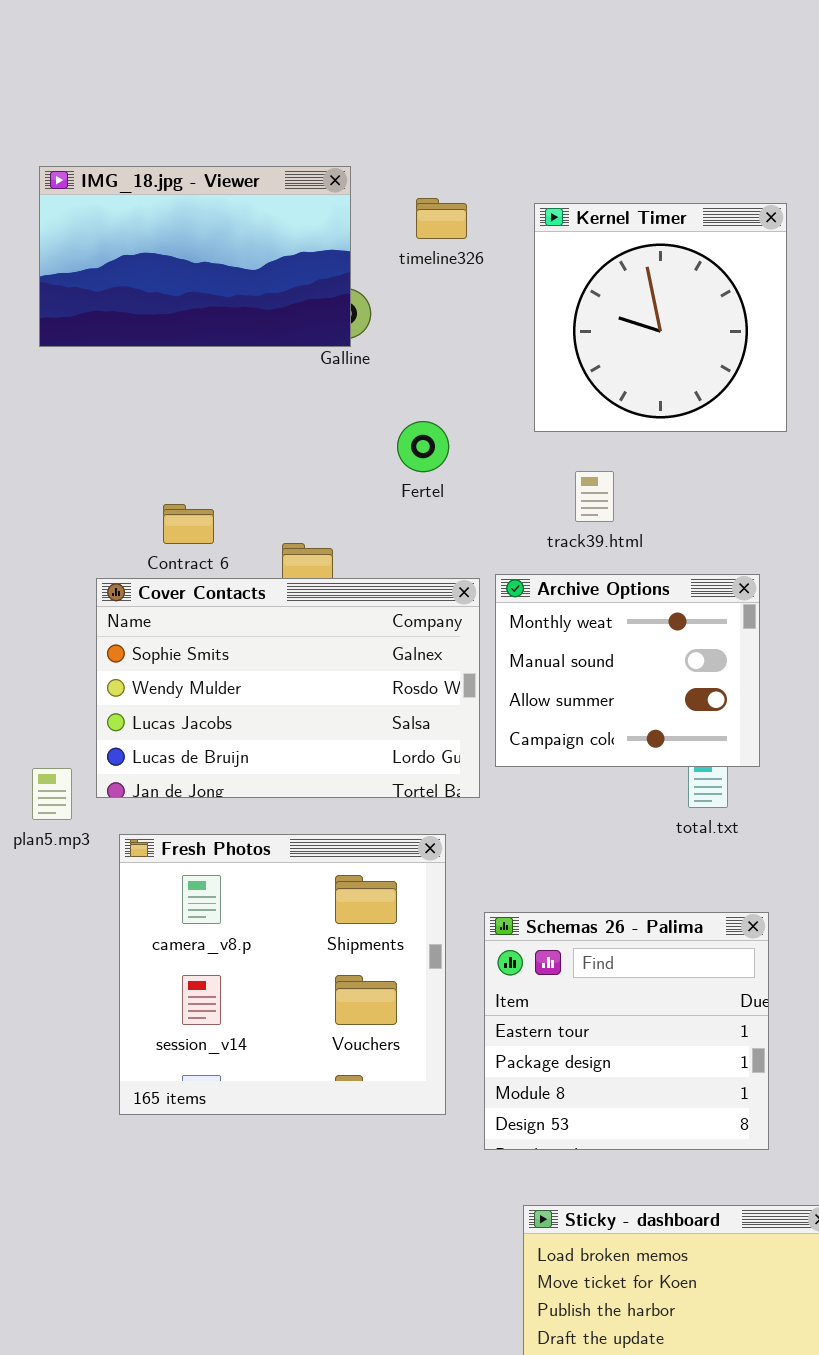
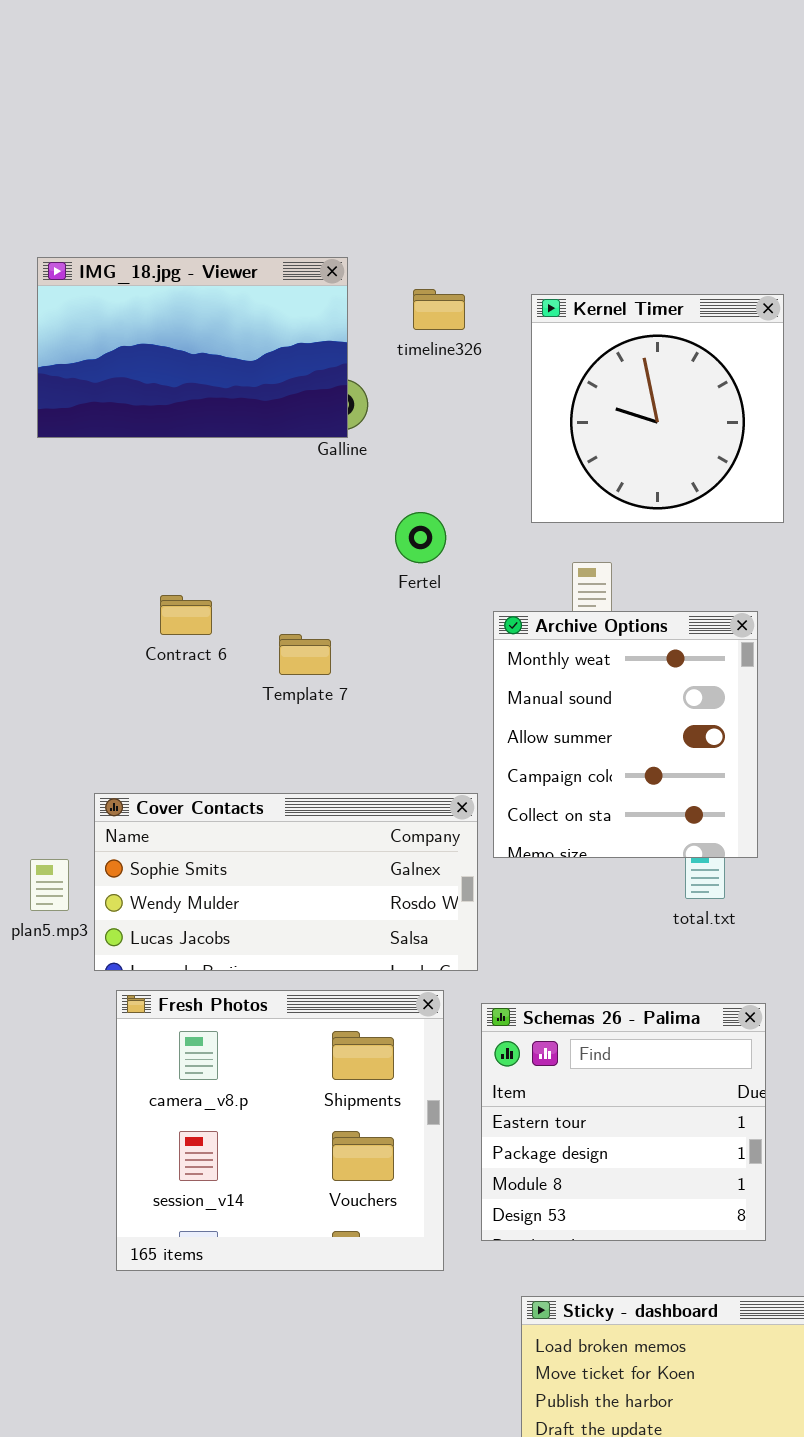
Archive Options: [495,574,760,767] -> [493,611,758,858], resized
Cover Contacts: [96,578,480,798] -> [94,793,478,971], moved, resized
Fresh Photos: [119,834,446,1115] -> [116,990,444,1271], moved

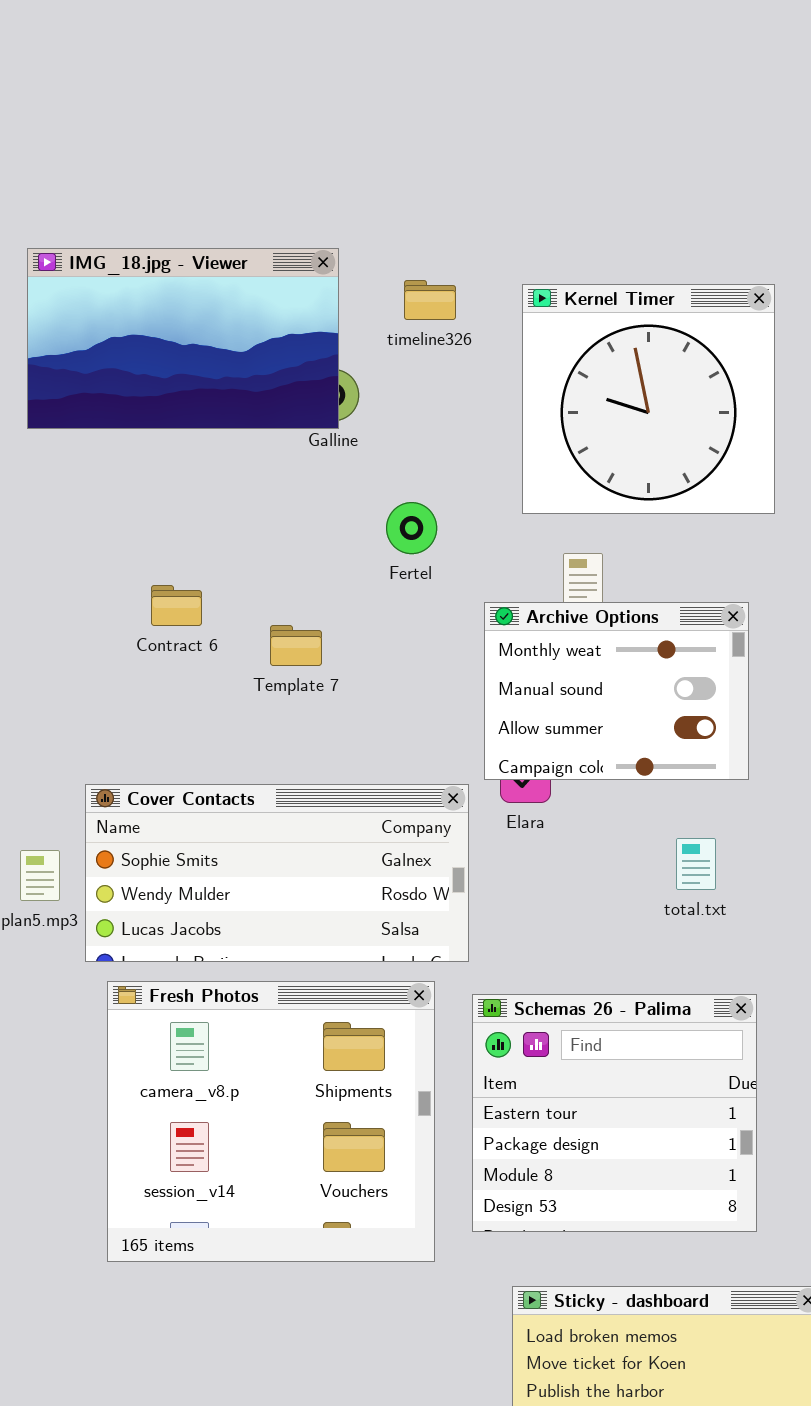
Archive Options: [493,611,758,858] -> [484,602,749,780], resized

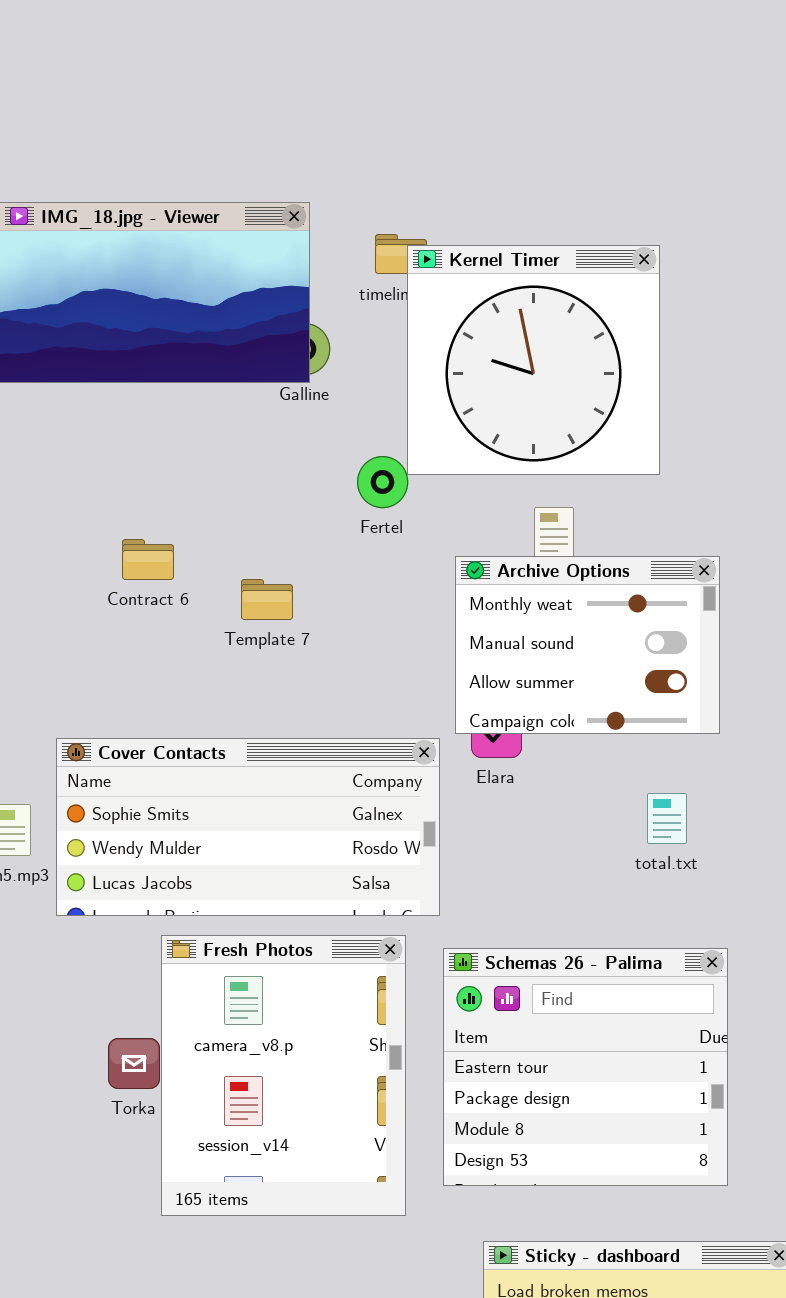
Kernel Timer: [522,284,775,514] -> [407,245,660,475], moved
Fresh Photos: [107,981,435,1262] -> [161,935,406,1216], resized

